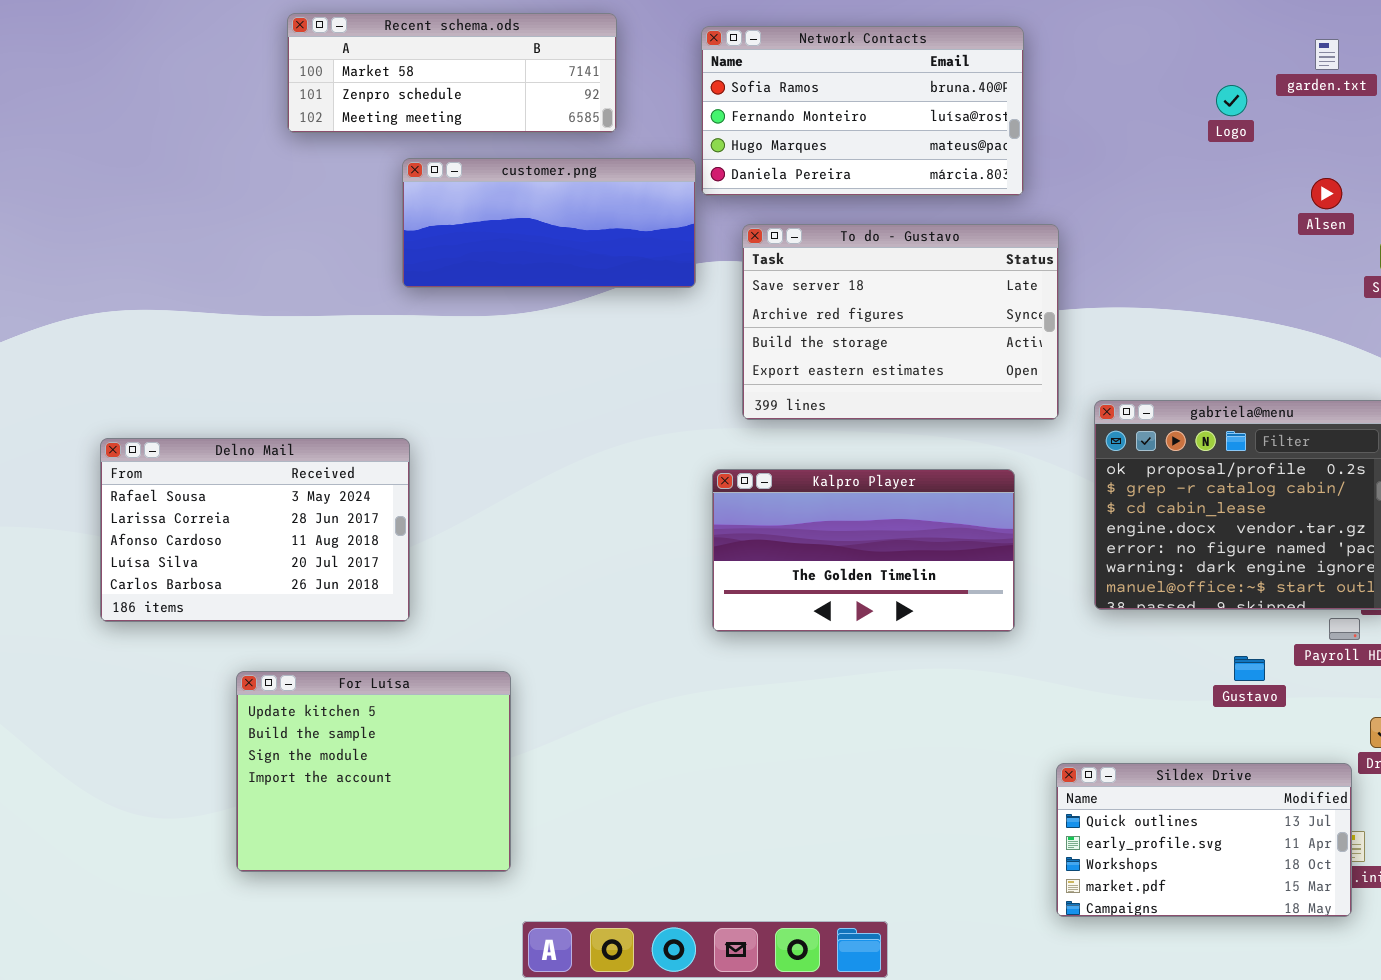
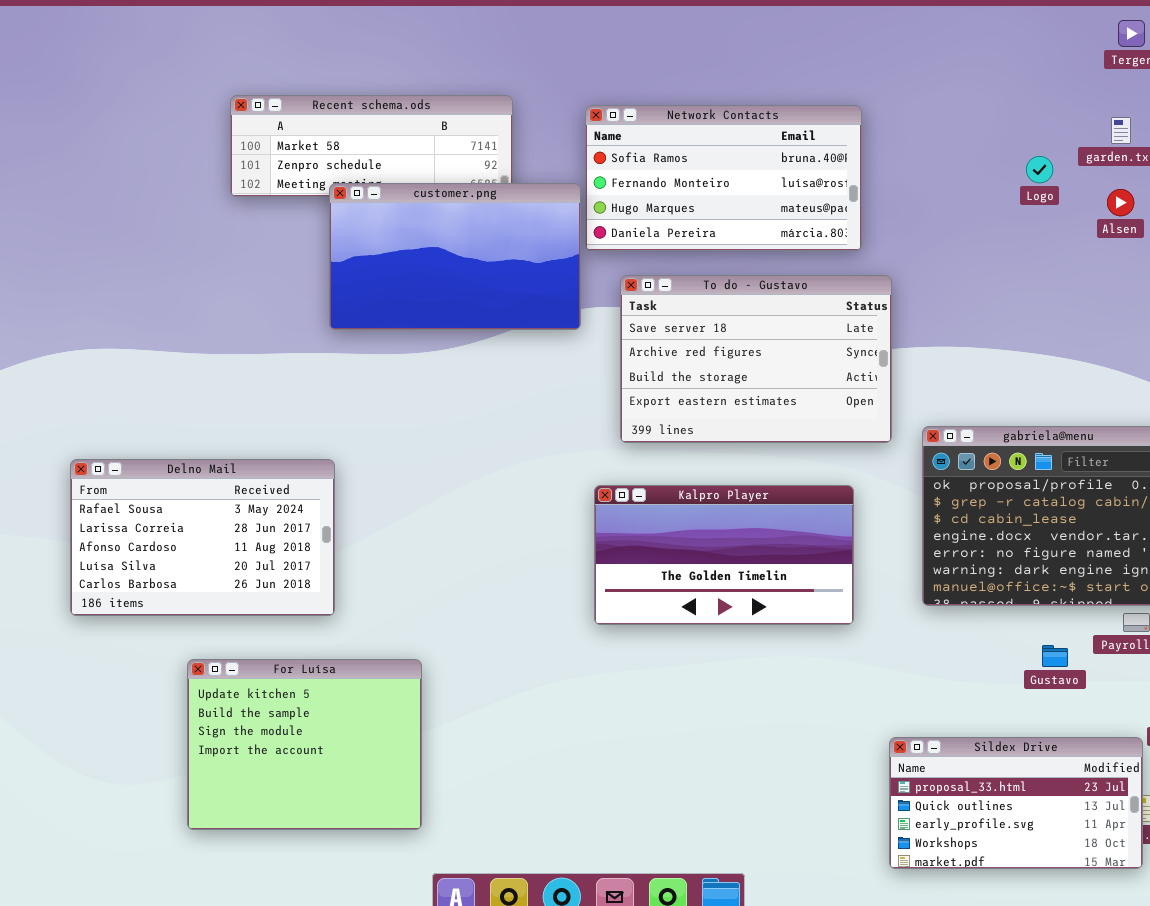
customer.png: [402,158,696,288] -> [329,183,581,330], resized
Alsen: [1311,178,1342,209] -> [1107,189,1134,216], moved
Sildex Drive: [1056,763,1352,917] -> [889,737,1143,869], scrolled up 1 row

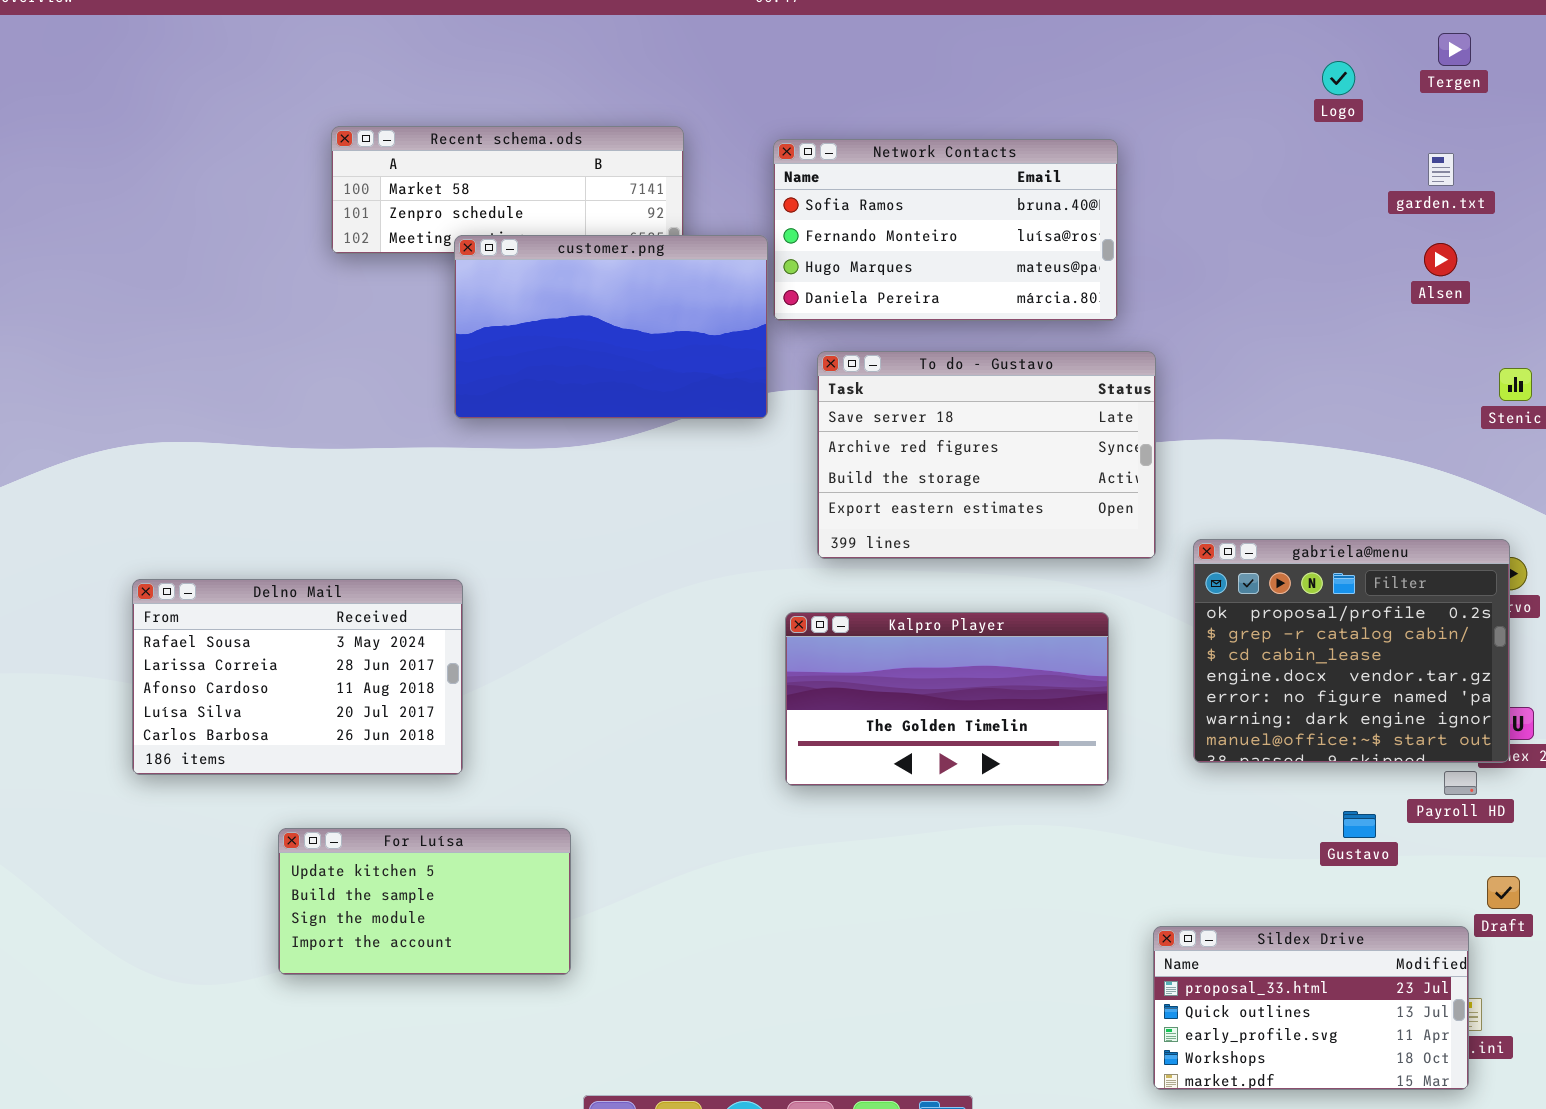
Logo: [1026,156,1053,183] -> [1322,61,1355,95], moved
For Luísa: [187,659,422,830] -> [278,828,571,975], resized

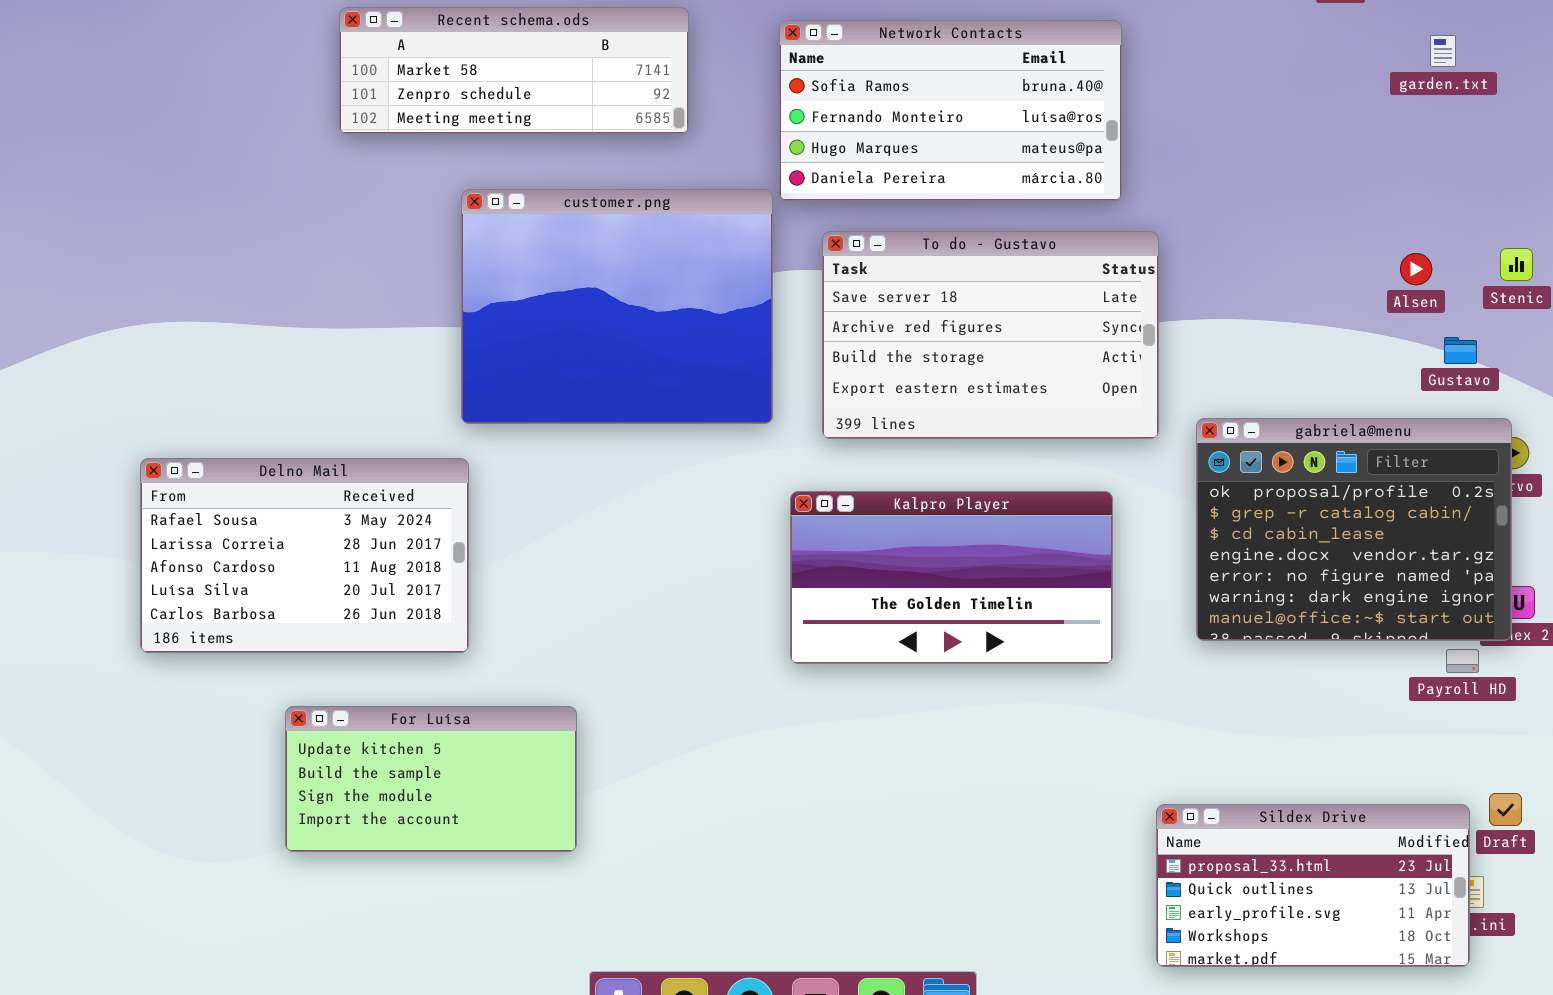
customer.png: [454,235,768,419] -> [461,189,773,424], moved, resized
Alsen: [1424,243,1457,276] -> [1400,253,1432,285], moved
Gustavo: [1343,811,1376,838] -> [1444,337,1477,364], moved
Draft: [1487,876,1520,909] -> [1489,793,1522,826], moved

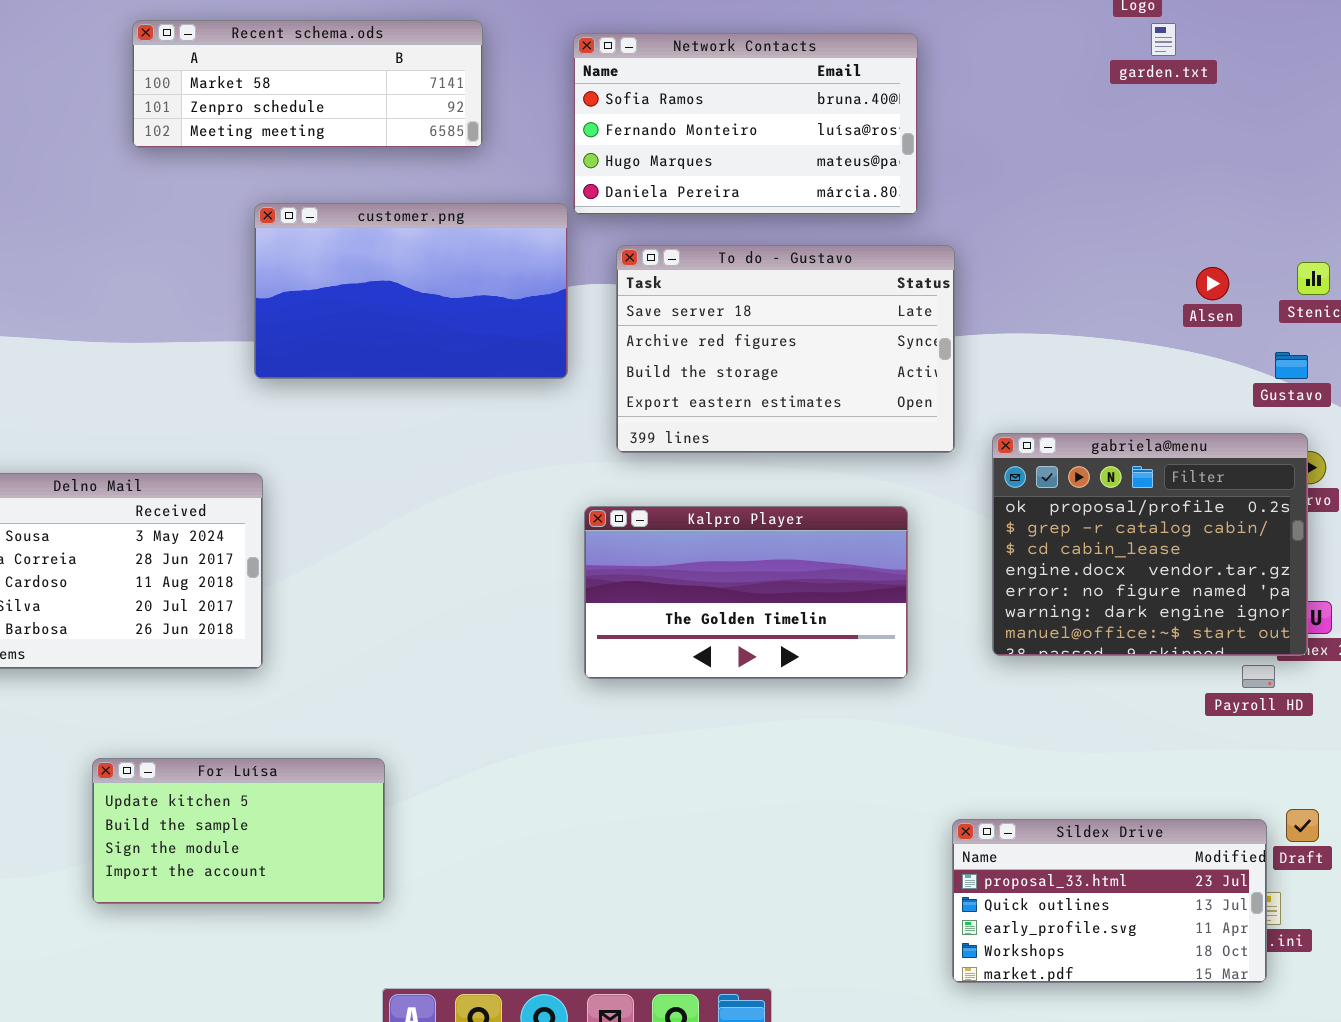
garden.txt: [1430,35,1456,67] -> [1151,23,1176,56], moved
customer.png: [461,189,773,424] -> [254,203,568,379], resized
Gustavo: [1444,337,1477,364] -> [1275,352,1308,379], moved
For Luísa: [285,706,577,852] -> [92,758,385,904], moved

